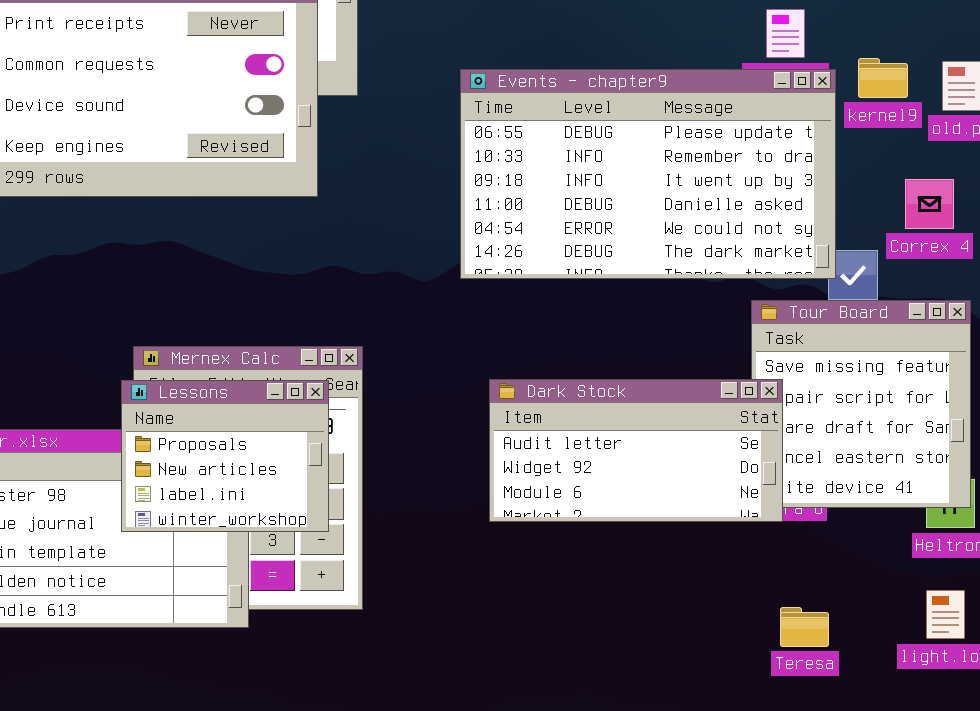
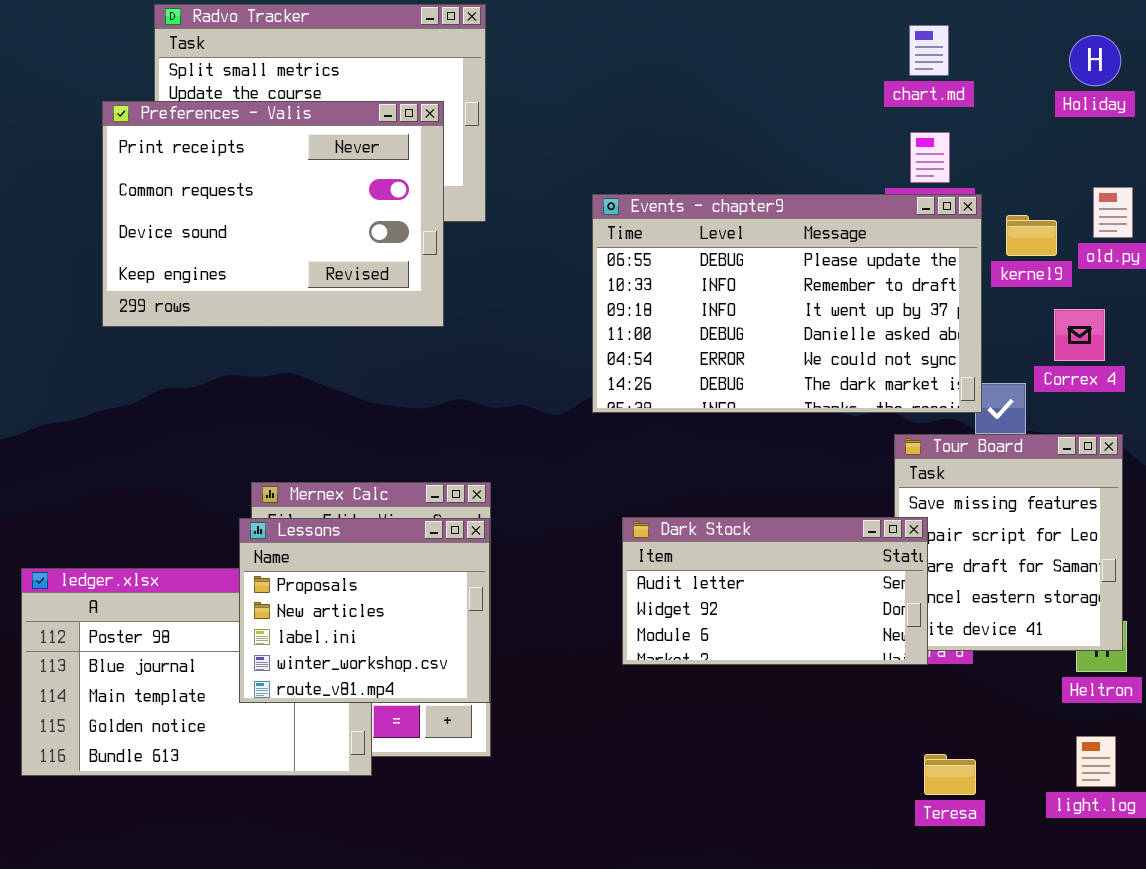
kernel9: [858,58,908,98] -> [1006,215,1057,256], moved
Lessons: [121,380,329,532] -> [239,518,490,703], resized

